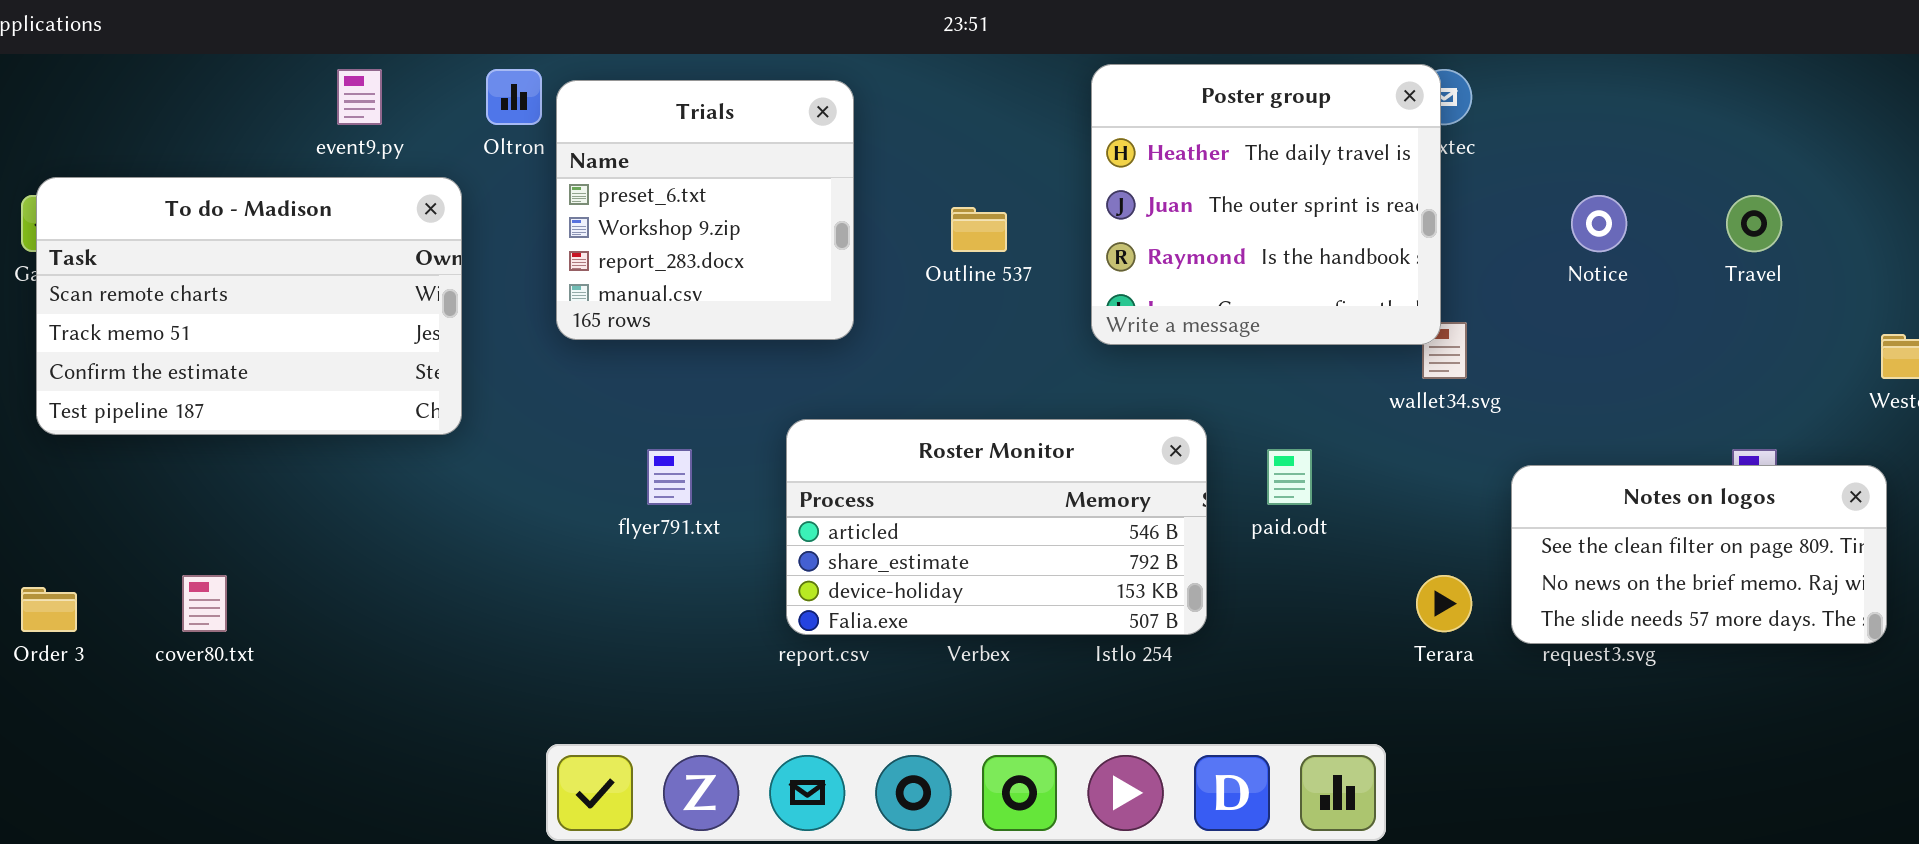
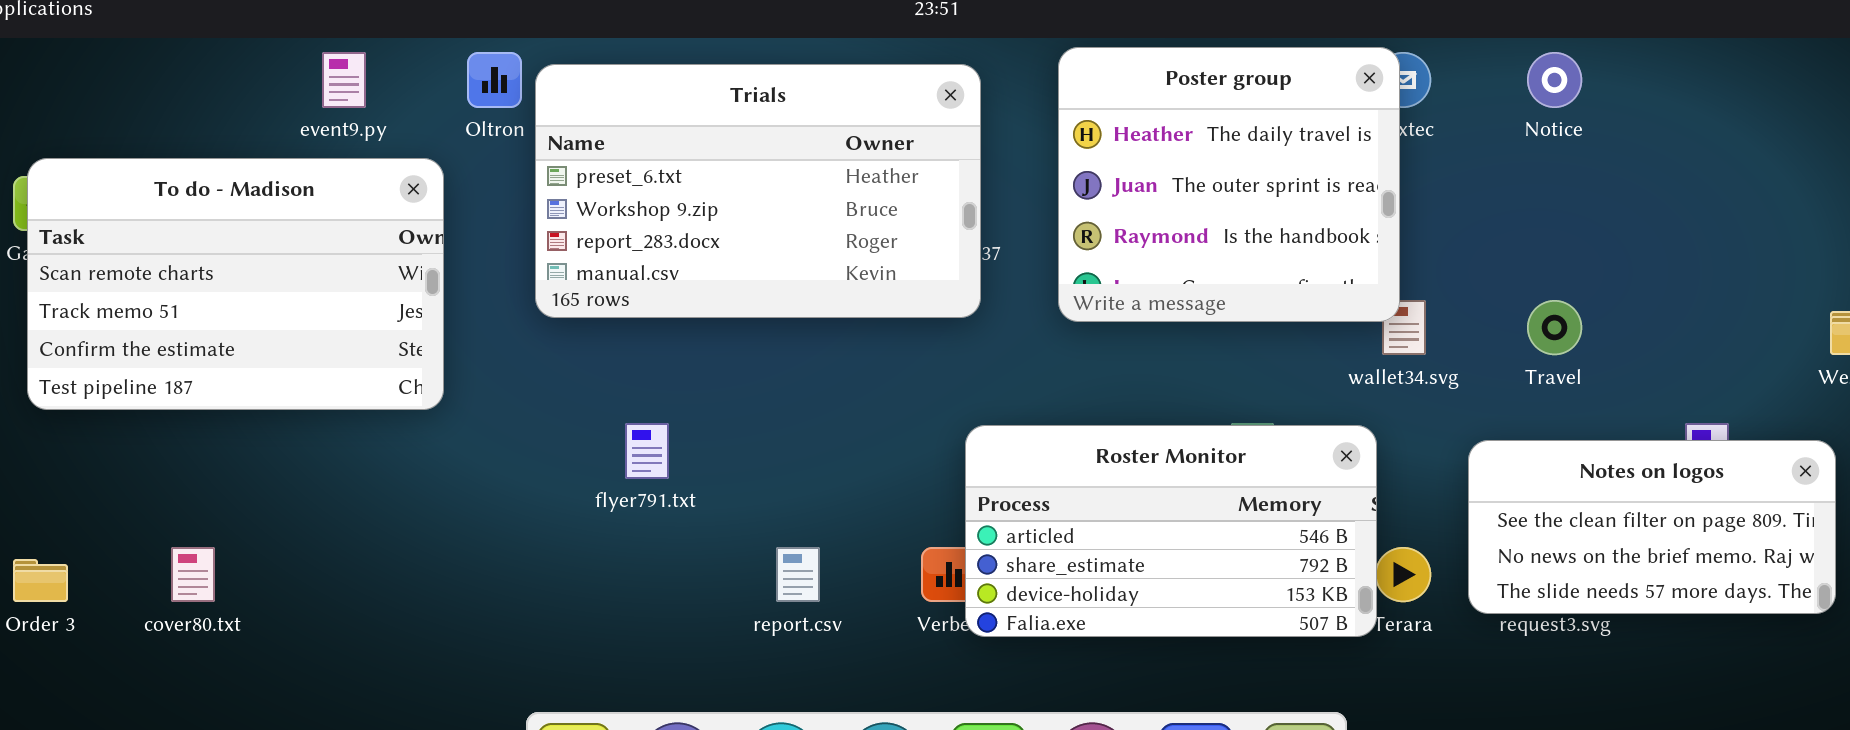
Trials: [556,80,854,340] -> [535,64,981,318], resized
Notice: [1571,195,1627,252] -> [1527,52,1582,108], moved
Travel: [1726,195,1782,252] -> [1527,300,1582,355], moved
Roster Monitor: [786,419,1207,635] -> [965,425,1377,637], moved

